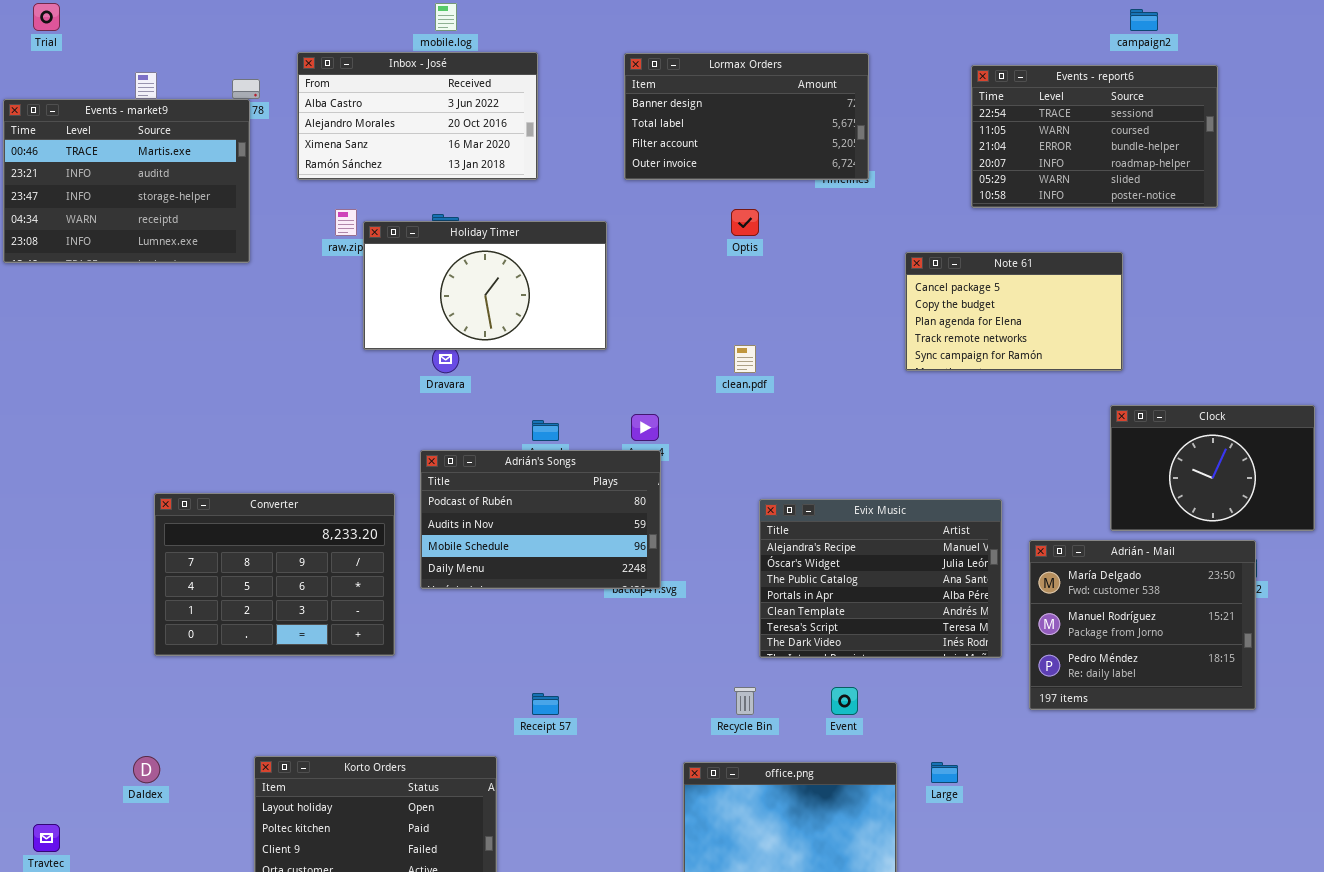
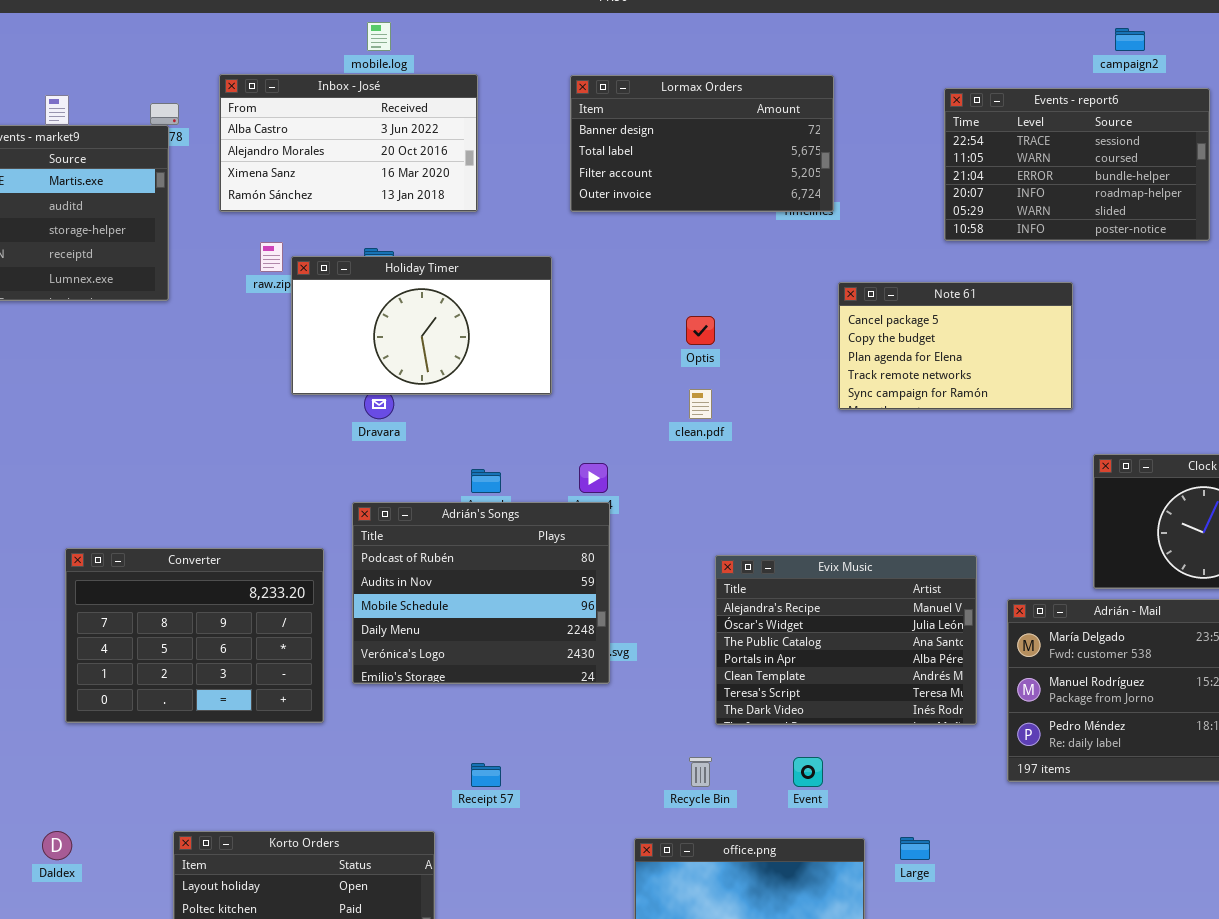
Optis: [731,209,759,236] -> [686,316,715,345], moved
Note 61: [905,252,1123,371] -> [838,282,1073,410], moved
Adrián's Songs: [420,450,661,589] -> [352,502,610,684], resized

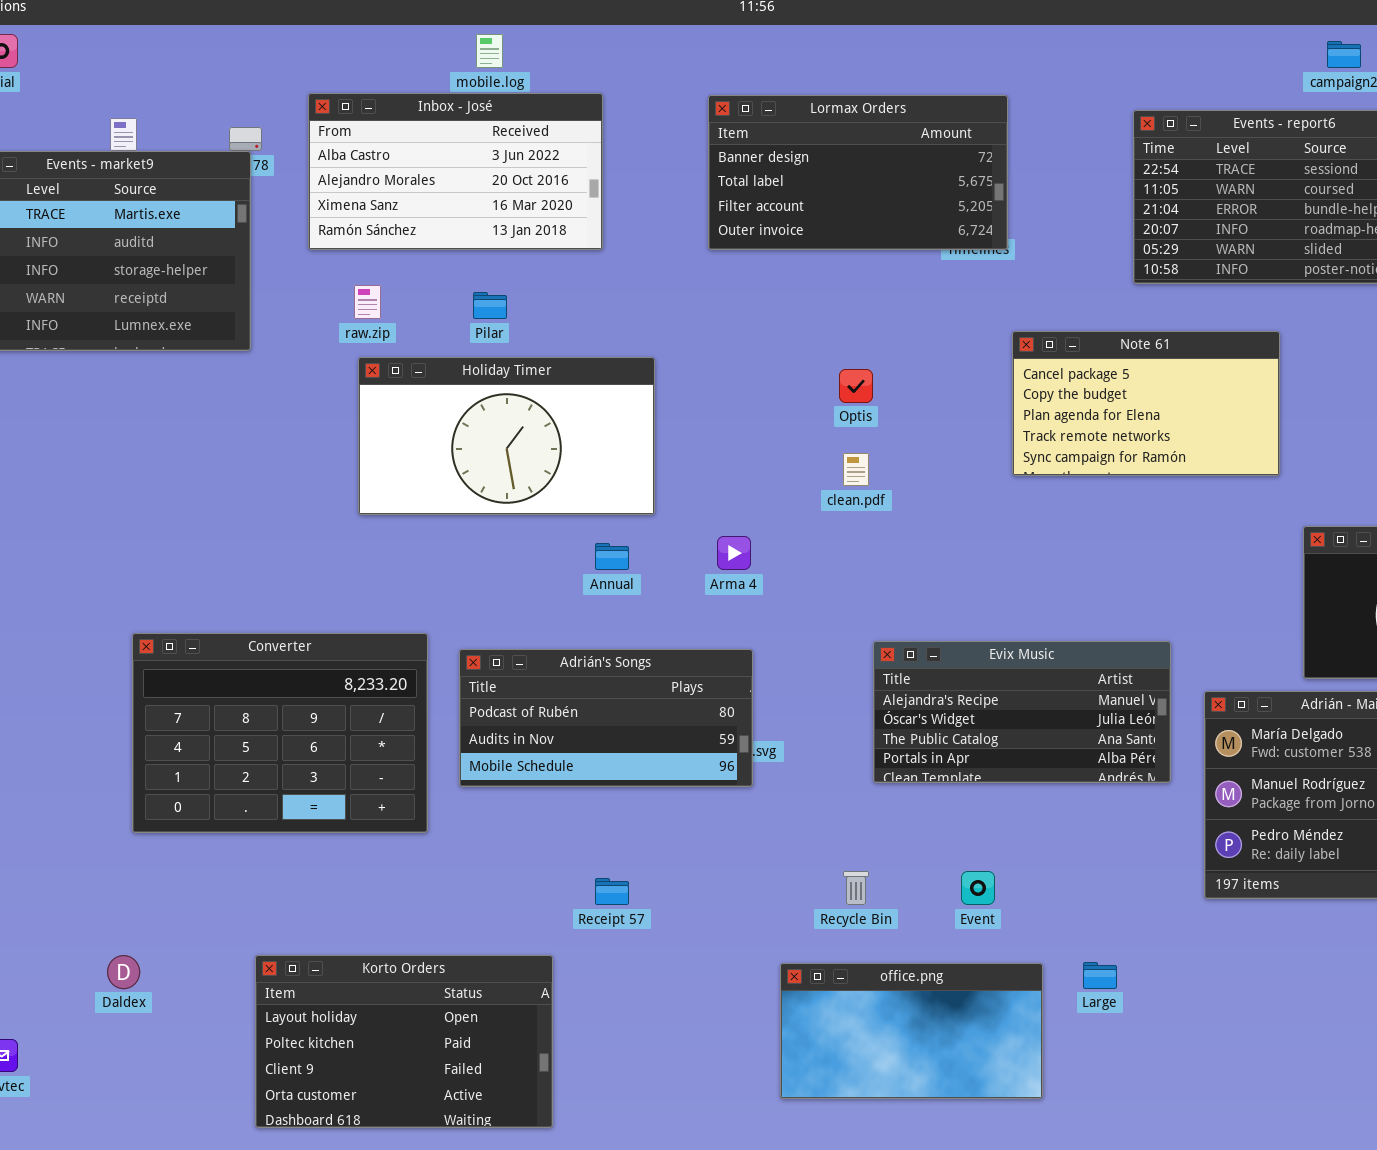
Holiday Timer: [291,256,552,395] -> [358,357,655,515], moved
Adrián's Songs: [352,502,610,684] -> [459,649,753,787], resized
Evix Music: [715,555,977,725] -> [873,641,1171,783], resized

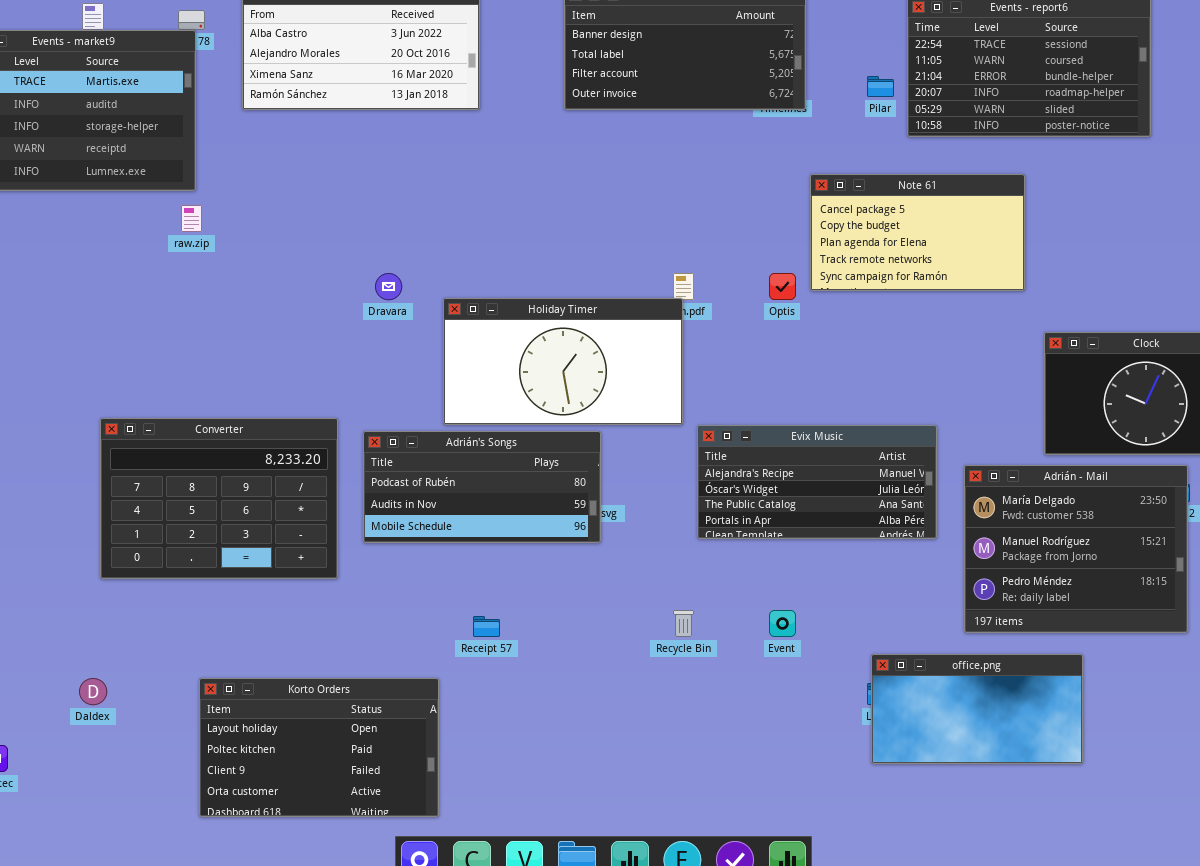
raw.zip: [354,285,381,319] -> [181,205,202,232], moved
Pilar: [473,292,507,319] -> [867,76,894,97], moved
Holiday Timer: [358,357,655,515] -> [443,298,683,425], moved
Optis: [839,369,873,403] -> [769,273,796,300], moved
office.png: [780,963,1043,1099] -> [871,654,1083,764], moved

